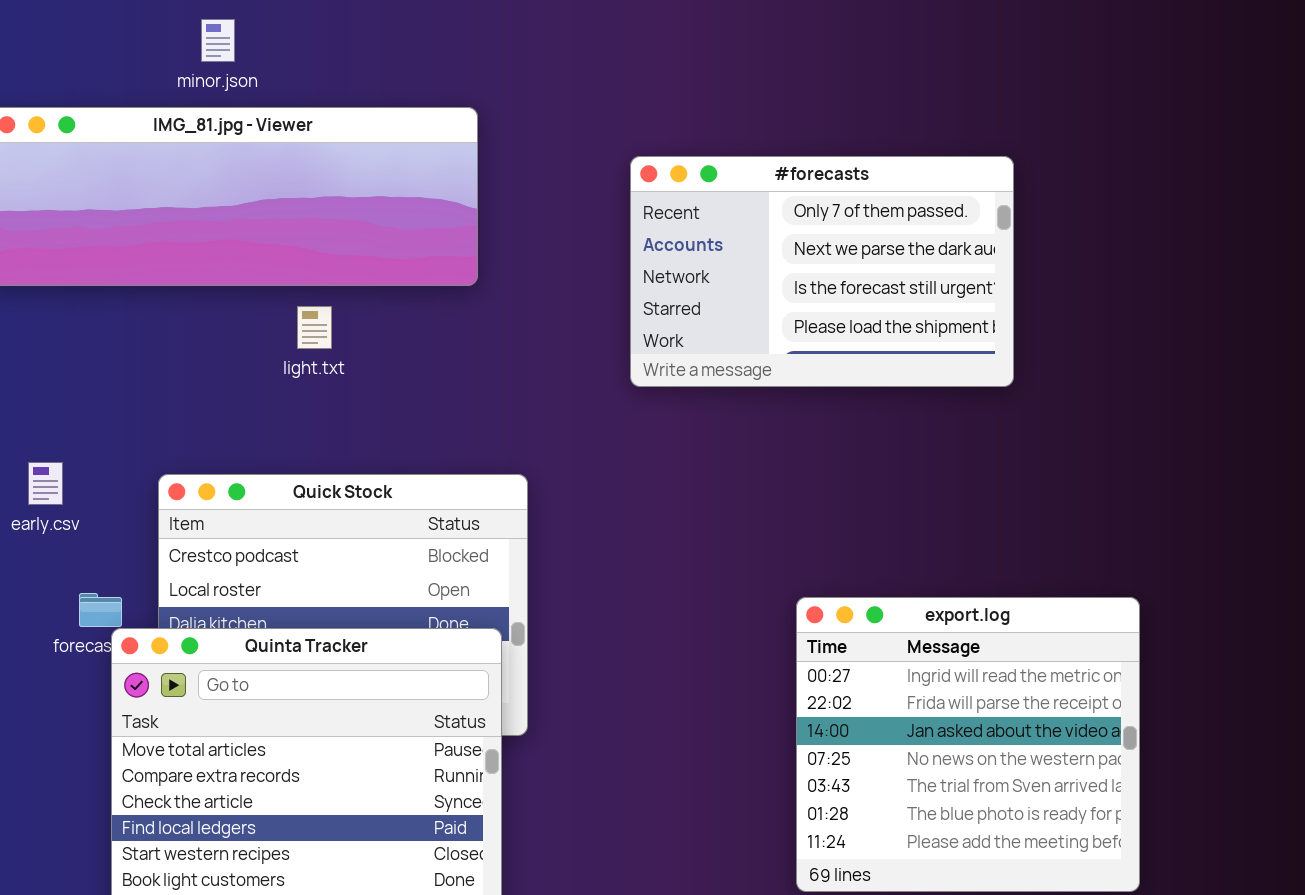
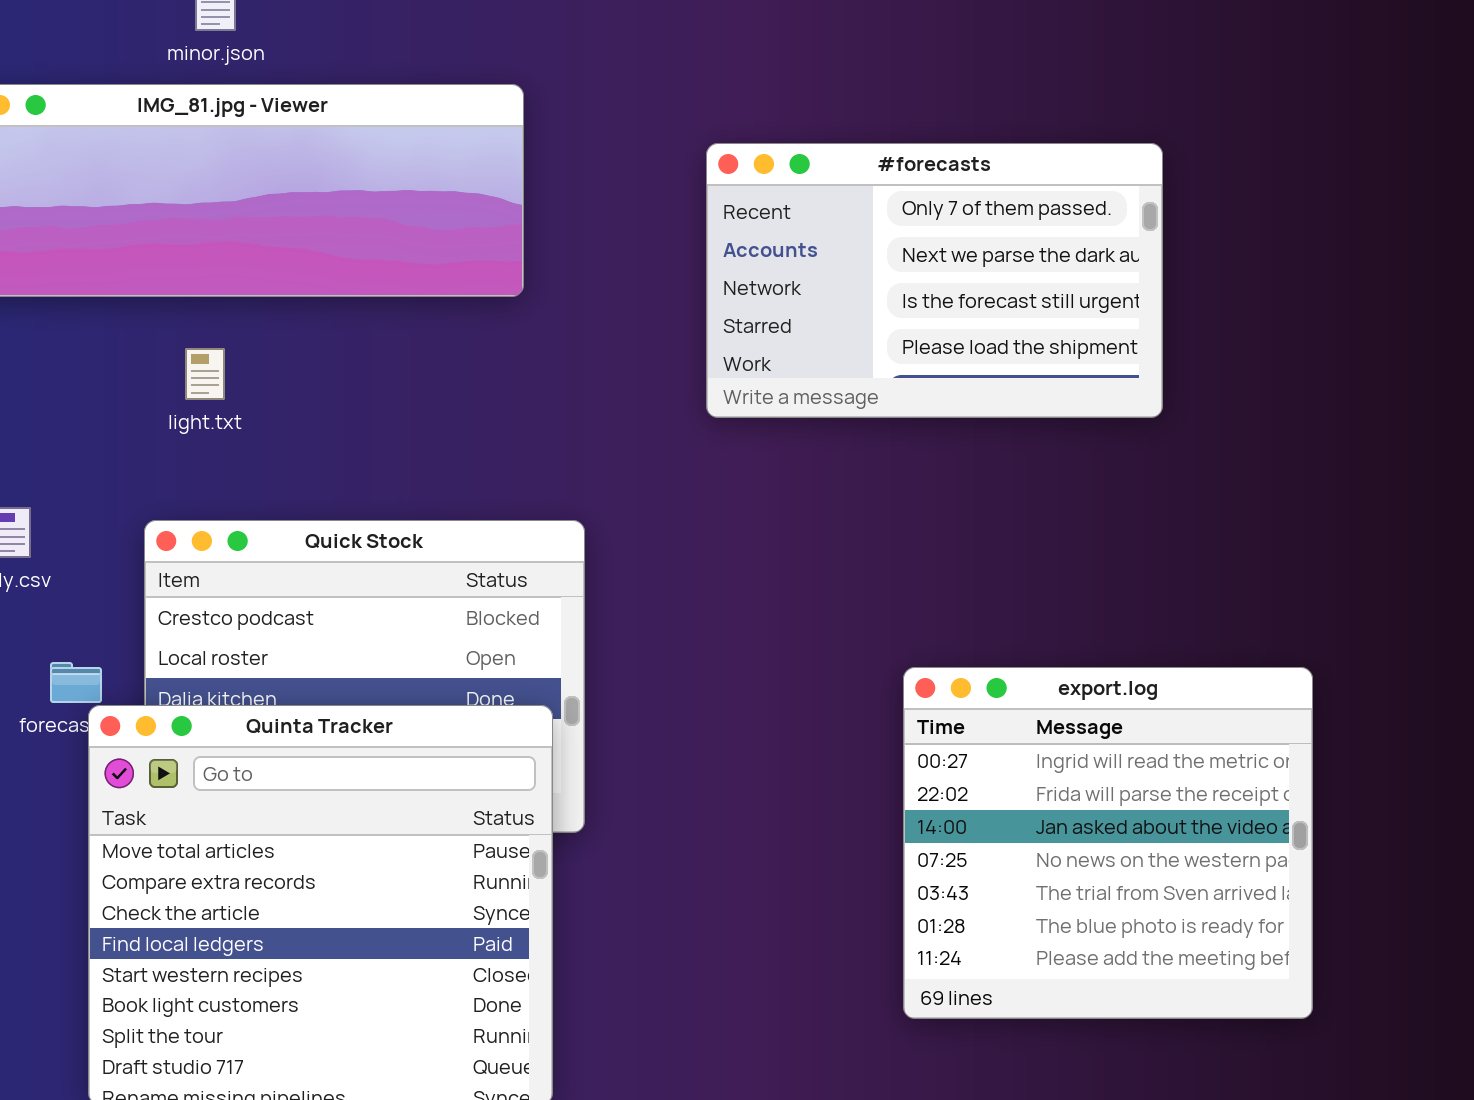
light.txt: [297,306,332,349] -> [185,348,225,400], moved

